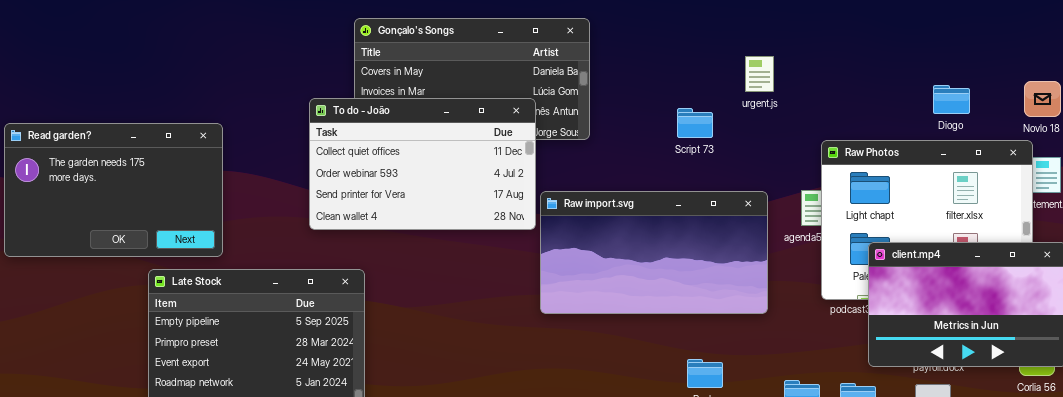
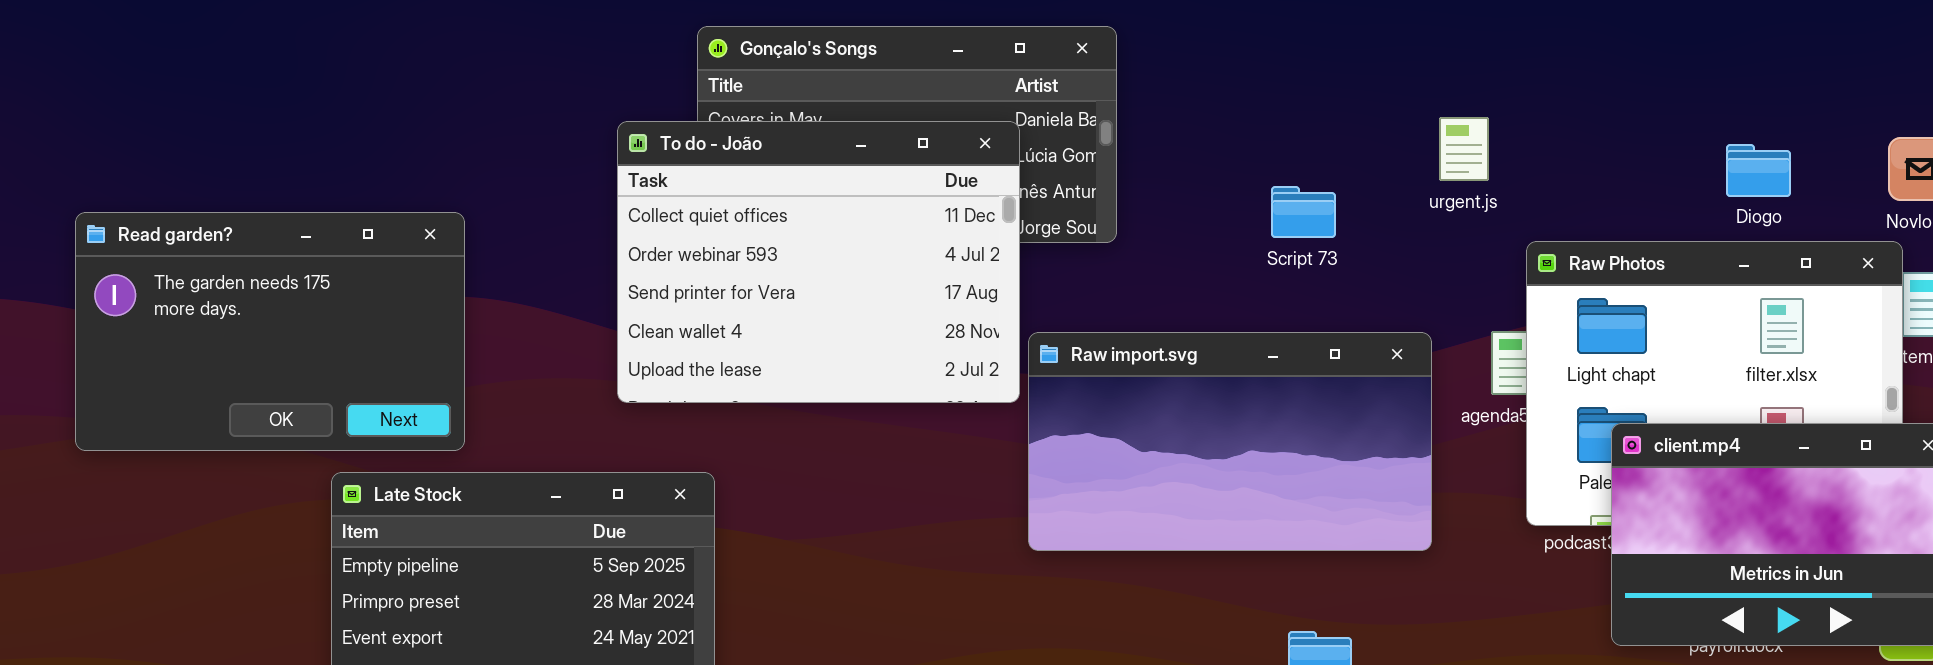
urgent.js: [745,56,774,92] -> [1439,117,1489,181], moved
To do - João: [309,98,536,230] -> [617,121,1020,403], resized

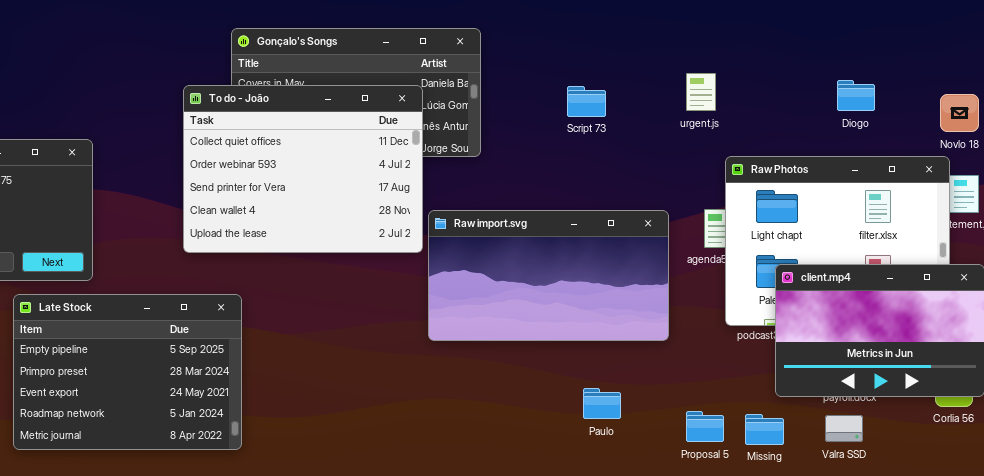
urgent.js: [1439,117,1489,181] -> [686,73,716,111], moved
Diogo: [1726,144,1791,197] -> [837,80,875,111], moved
Script 73: [1271,186,1336,238] -> [567,86,606,117], moved

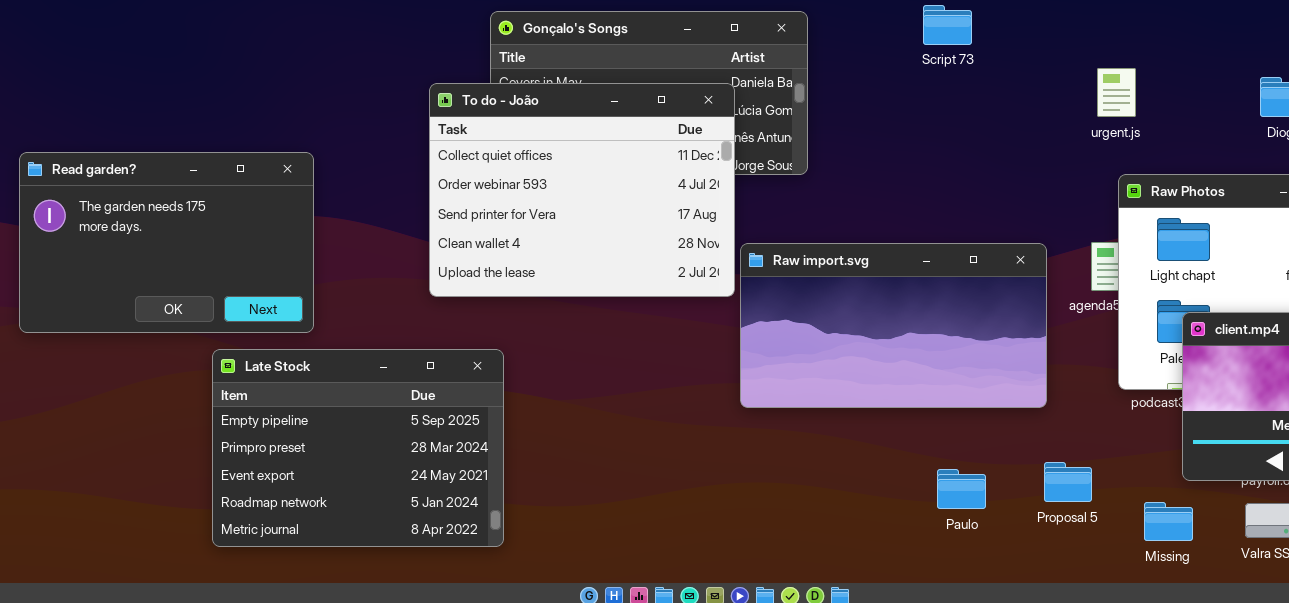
urgent.js: [686,73,716,111] -> [1097,68,1136,117], moved
Script 73: [567,86,606,117] -> [923,5,972,45], moved
Proposal 5: [686,411,724,442] -> [1044,462,1092,502], moved

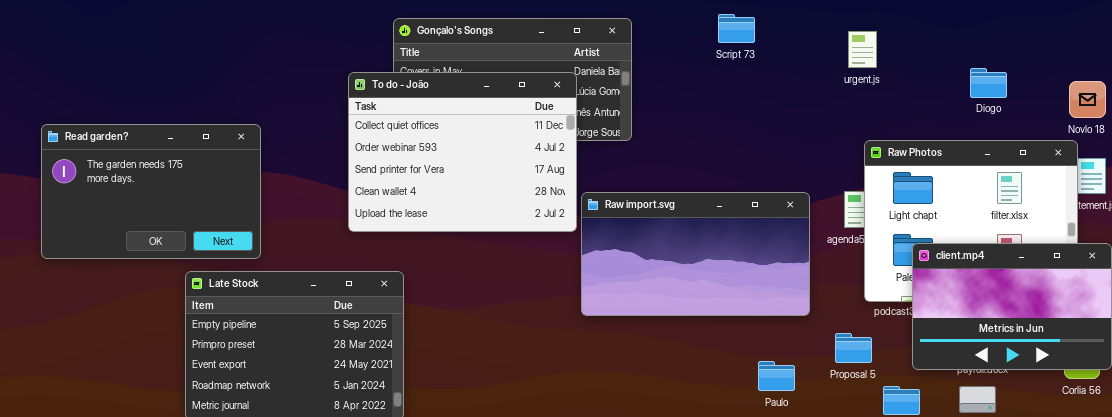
urgent.js: [1097,68,1136,117] -> [848,31,877,68], moved
Proposal 5: [1044,462,1092,502] -> [835,333,872,363], moved
Paulo: [937,469,986,509] -> [758,361,795,391], moved

